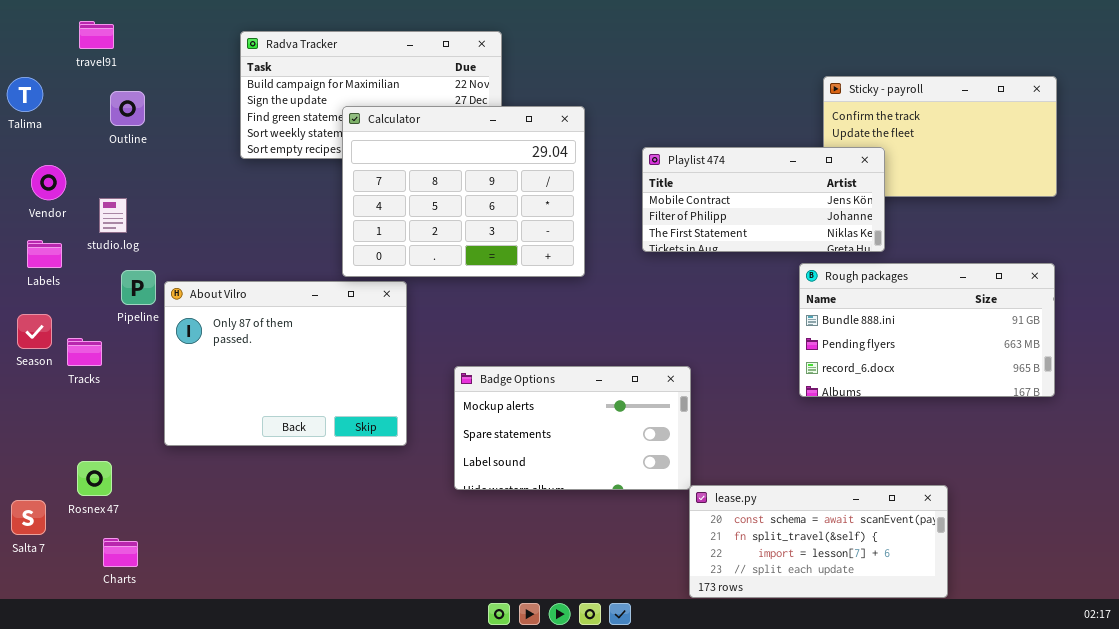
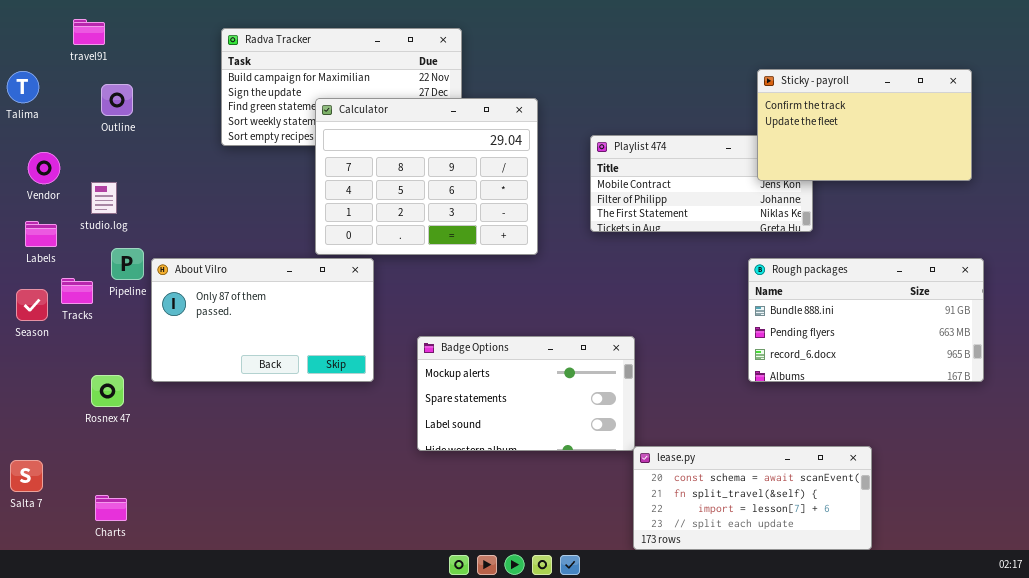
Sticky - payroll: [823,76,1057,197] -> [757,69,972,181], raised
Rough packages: [799,263,1055,397] -> [748,258,984,382], moved
About Vilro: [164,281,407,446] -> [151,258,374,382], resized
Tracks: [67,338,102,366] -> [61,278,93,304], moved
Rosnex 47: [77,461,112,496] -> [91,375,124,407], moved

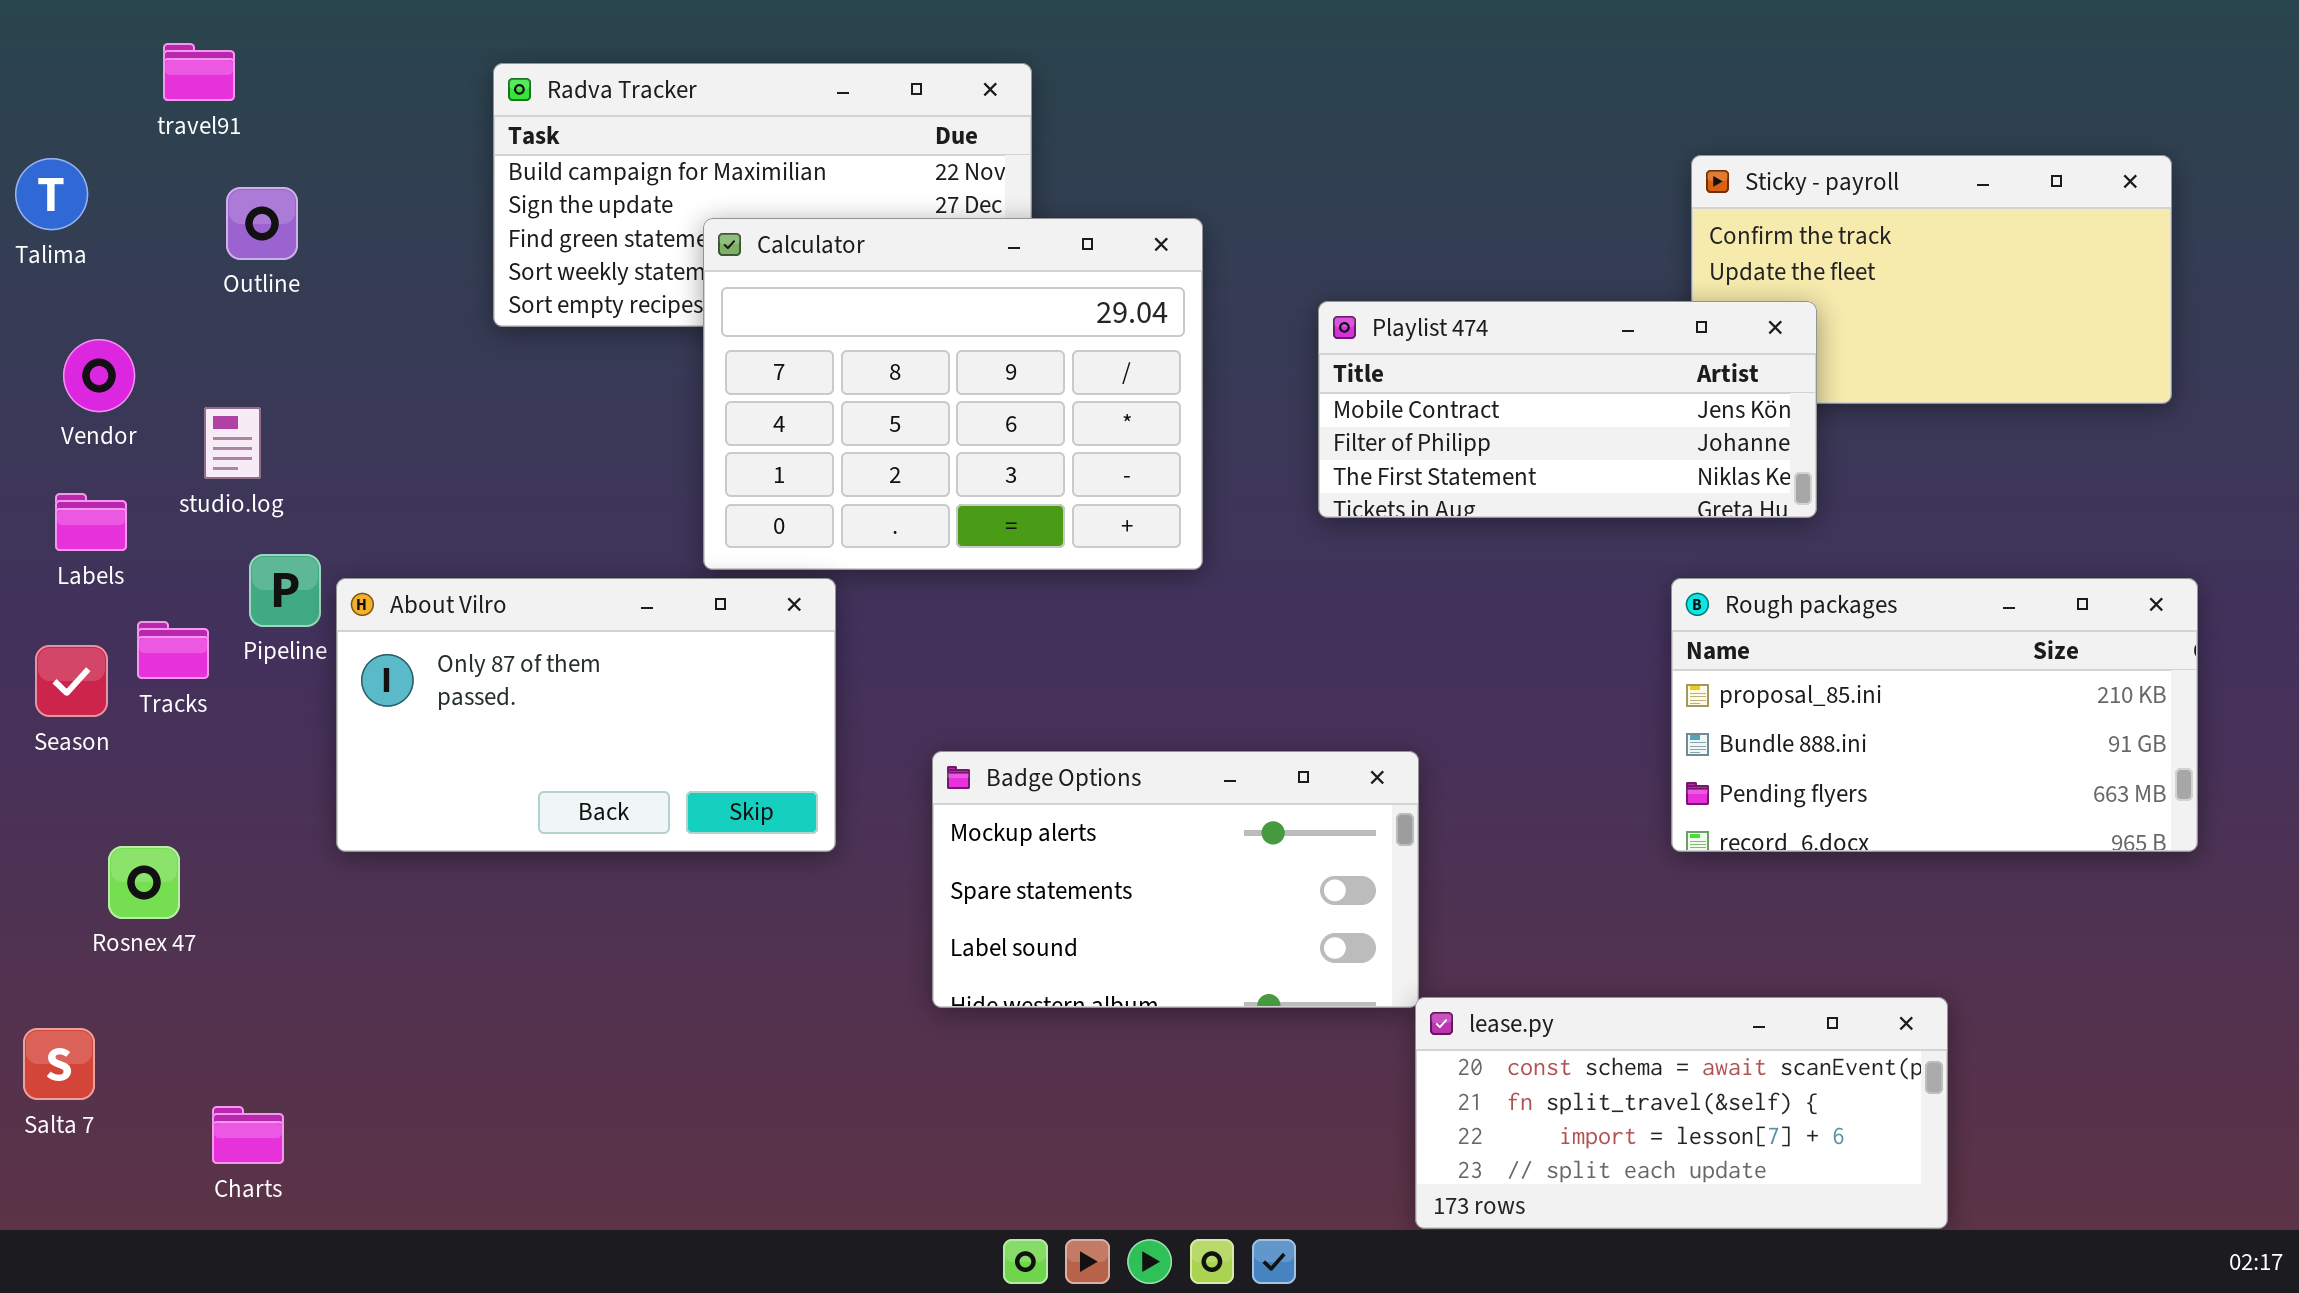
Playlist 474: [590,135,813,232] -> [1318,301,1817,518], raised
Rough packages: [748,258,984,382] -> [1671,578,2198,852], scrolled up 1 row
Rosnex 47: [91,375,124,407] -> [108,846,180,919], moved

